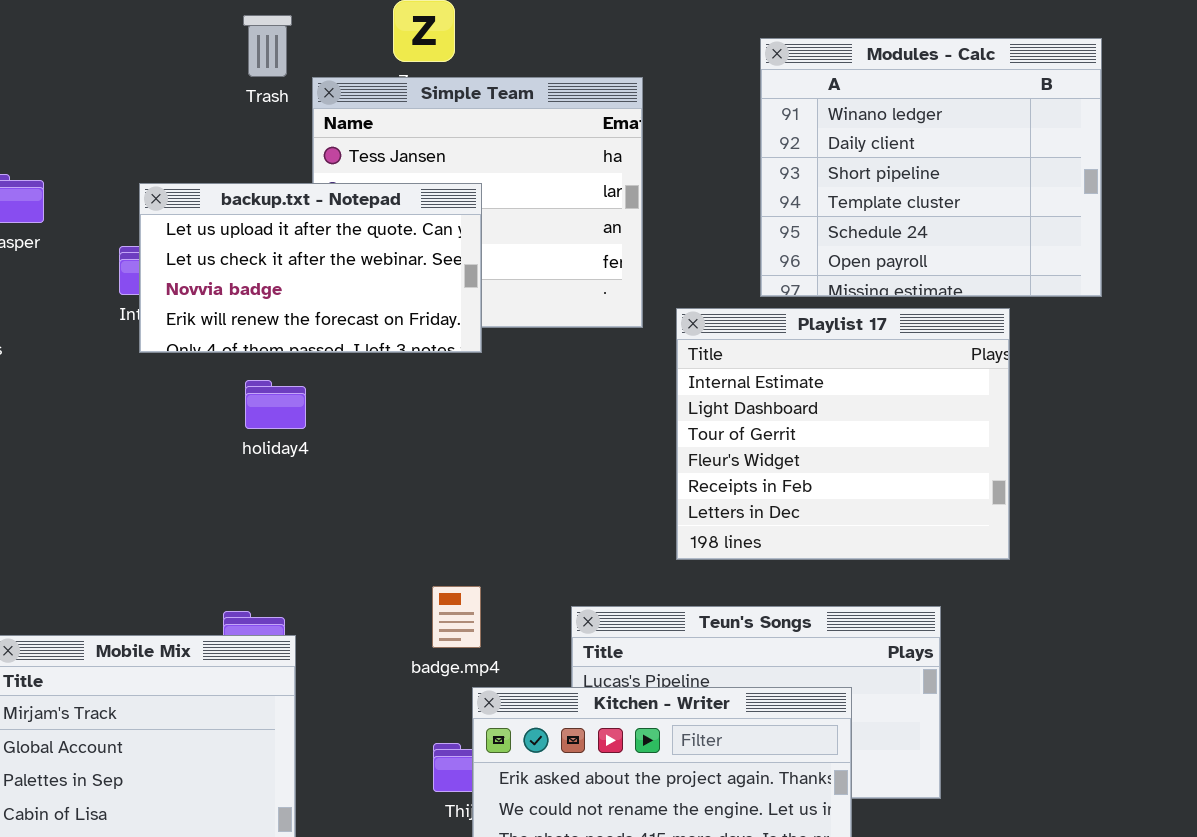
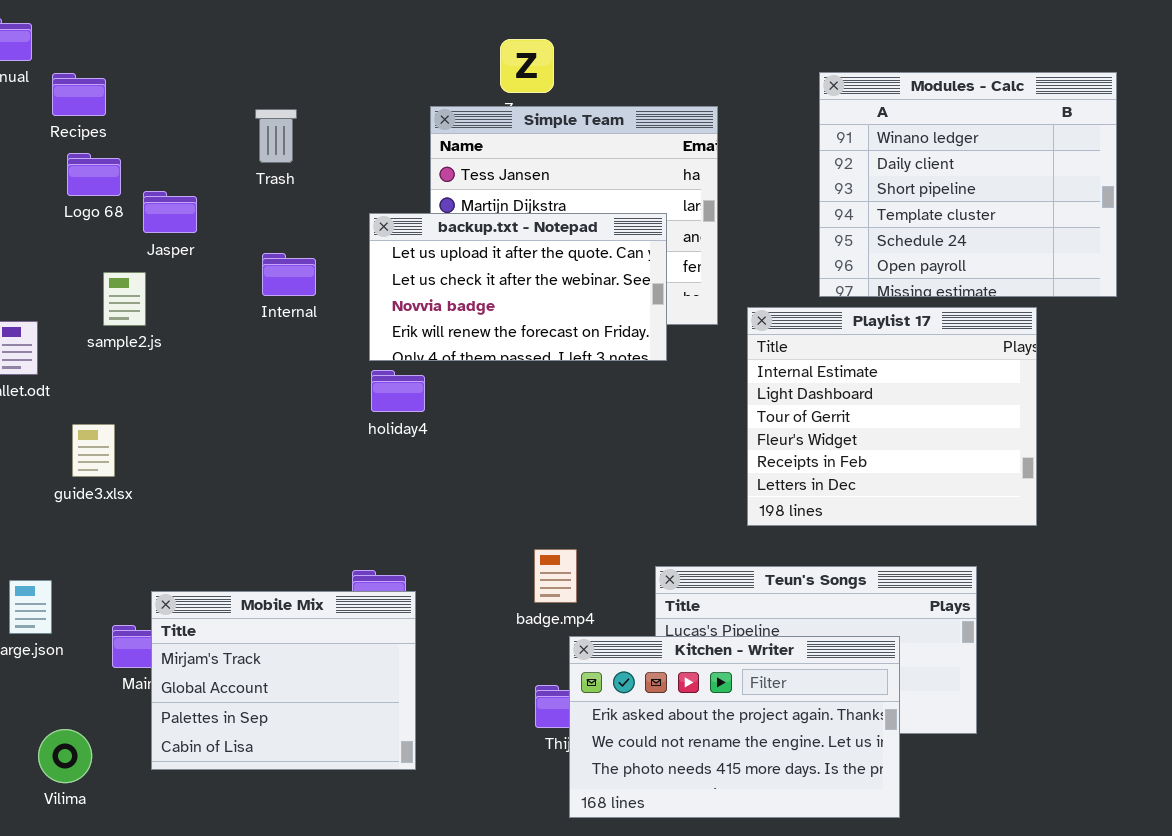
Trash: [243,15,292,77] -> [255,109,297,163], moved
backup.txt - Notepad: [139,183,482,353] -> [369,213,667,361], moved

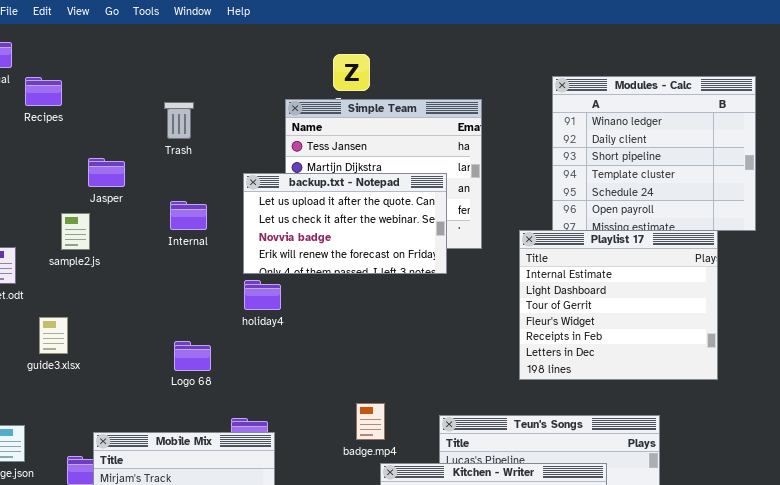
Logo 68: [67,153,121,196] -> [174,341,211,371], moved
Playlist 17: [747,307,1037,526] -> [519,230,718,380], moved

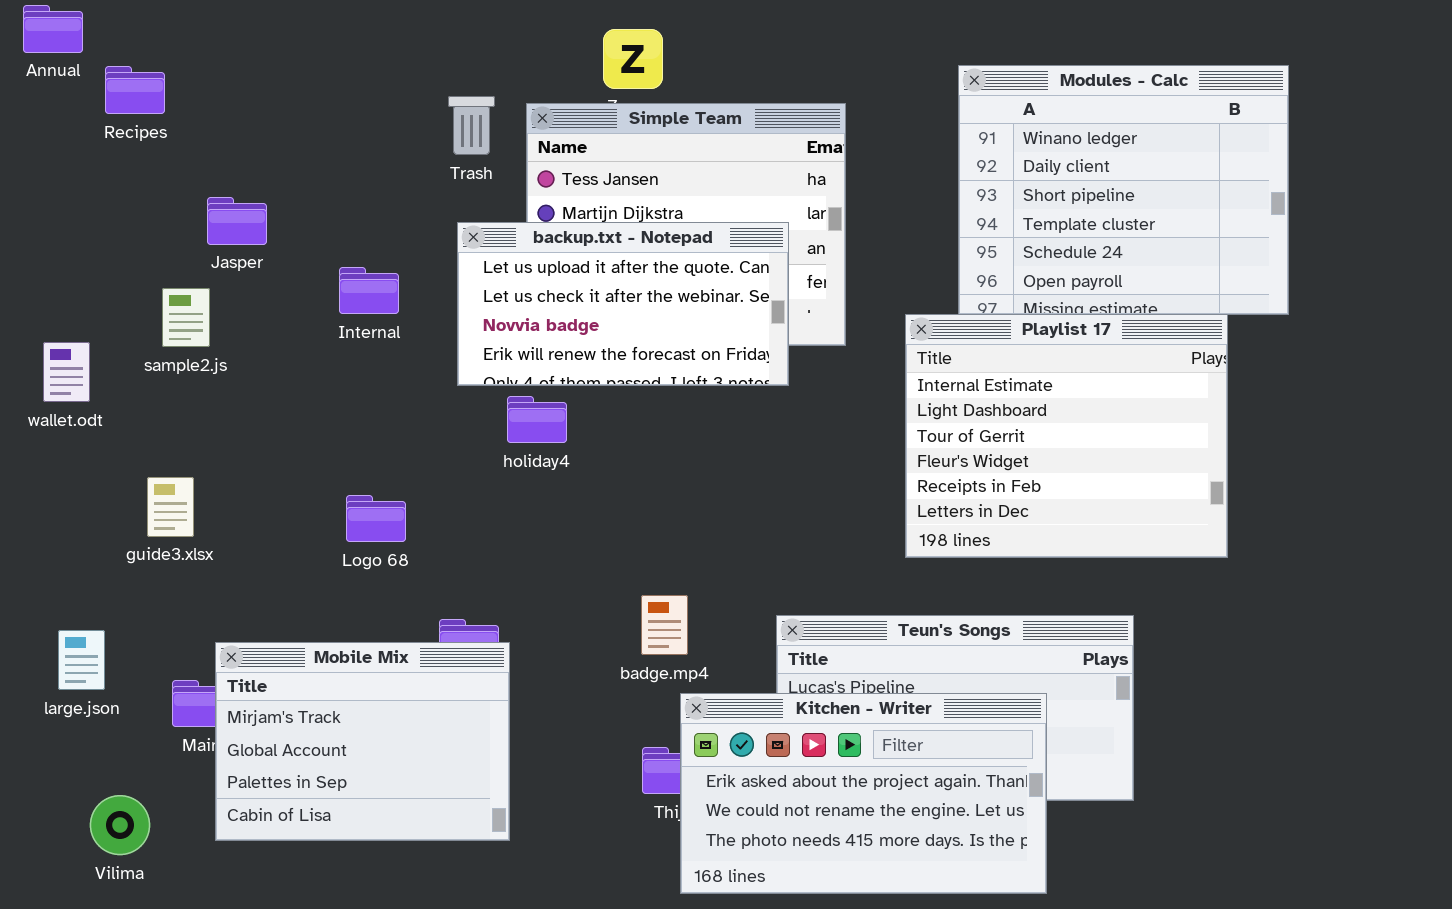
Trash: [164,102,194,139] -> [448,96,495,155], moved
holiday4: [244,280,281,310] -> [507,396,567,443], moved
guide3.xlsx: [39,317,68,354] -> [147,477,194,537], moved

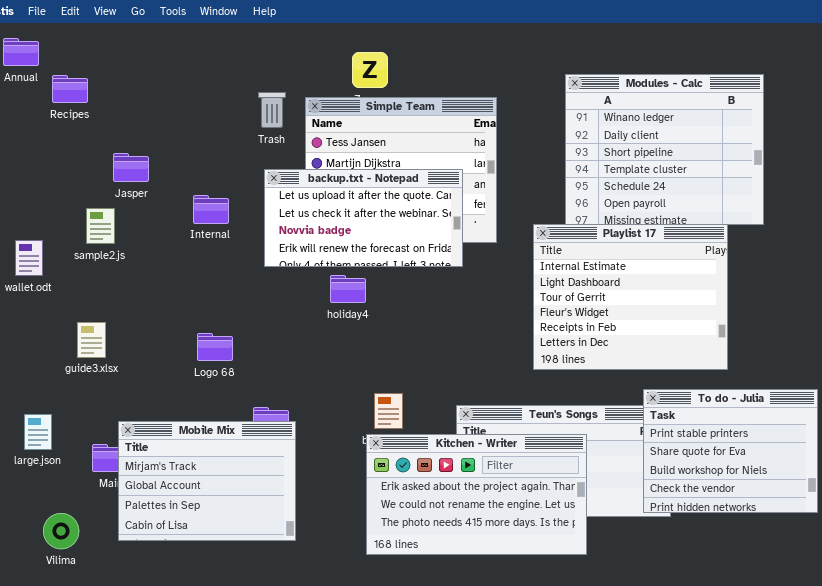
holiday4: [507,396,567,443] -> [330,275,366,303], moved
To do - Julia: none -> [643,389,818,513], opened
Kitchen - Writer: [680,693,1047,894] -> [366,434,587,555], moved

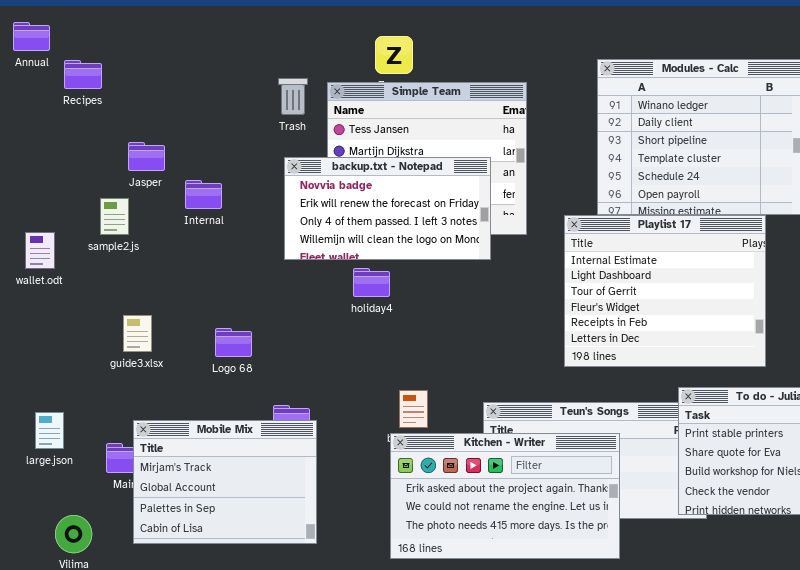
backup.txt - Notepad: [264,169,463,267] -> [284,157,491,260], scrolled down 2 rows
Internal: [193,195,229,224] -> [185,180,222,209], moved
guide3.xlsx: [77,322,106,358] -> [123,315,152,352], moved

